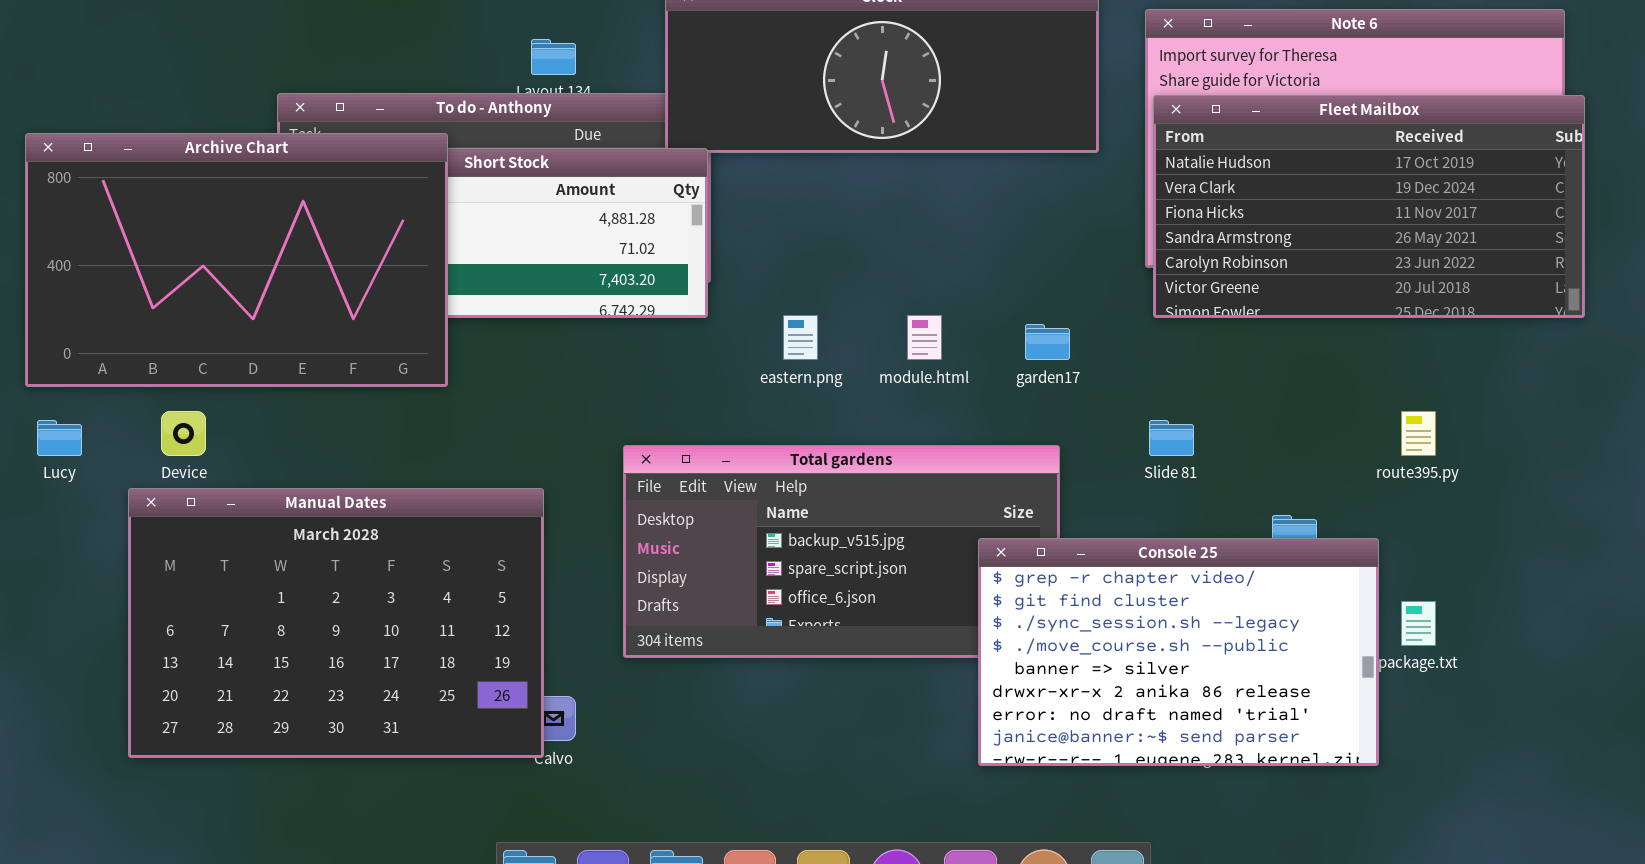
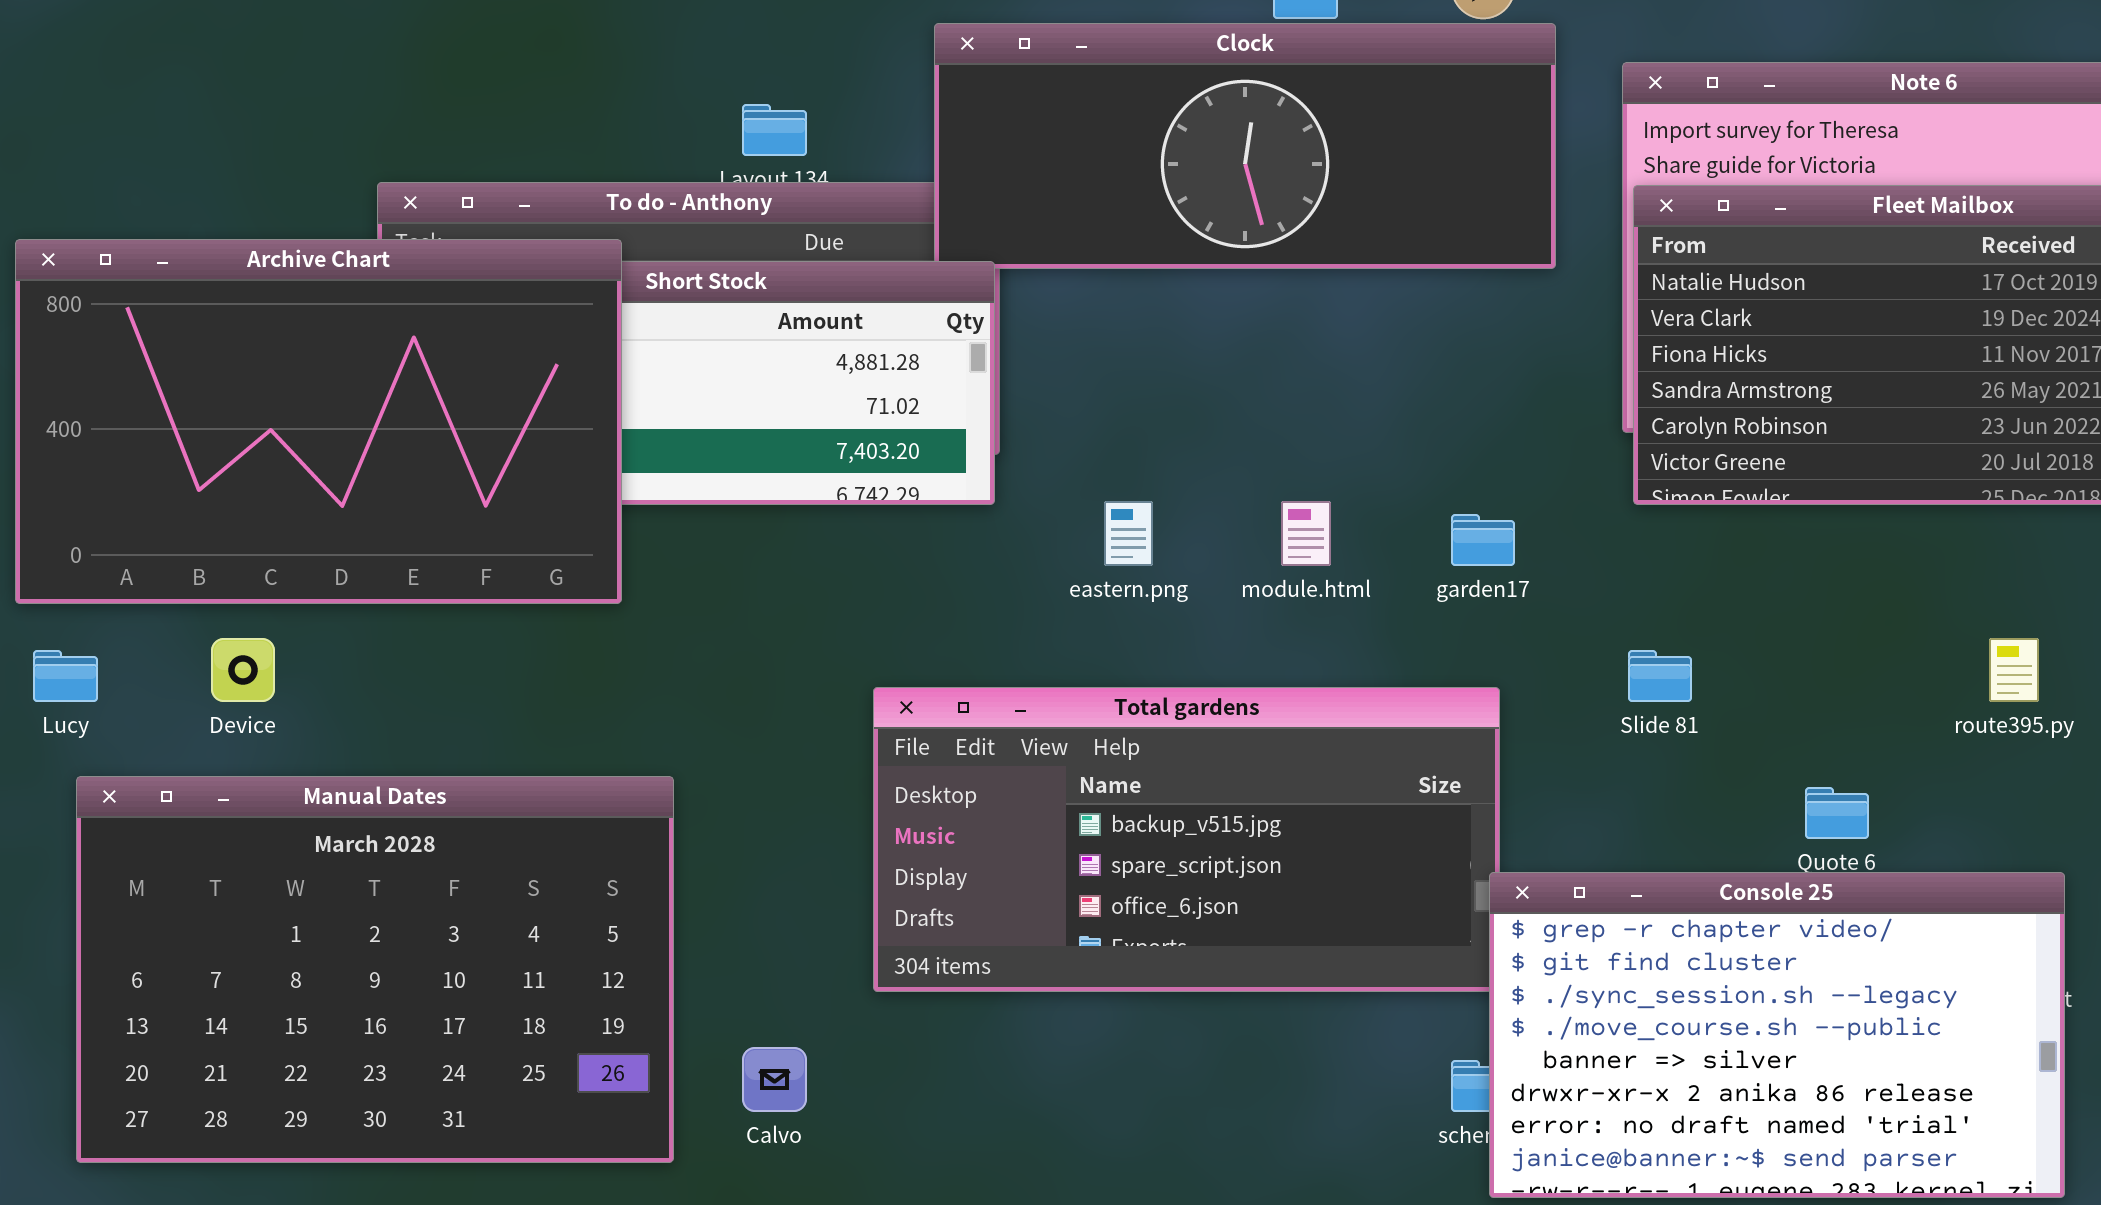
Manual Dates: [128,488,544,758] -> [76,776,674,1163], moved
Console 25: [978,538,1379,766] -> [1489,872,2065,1198], moved

